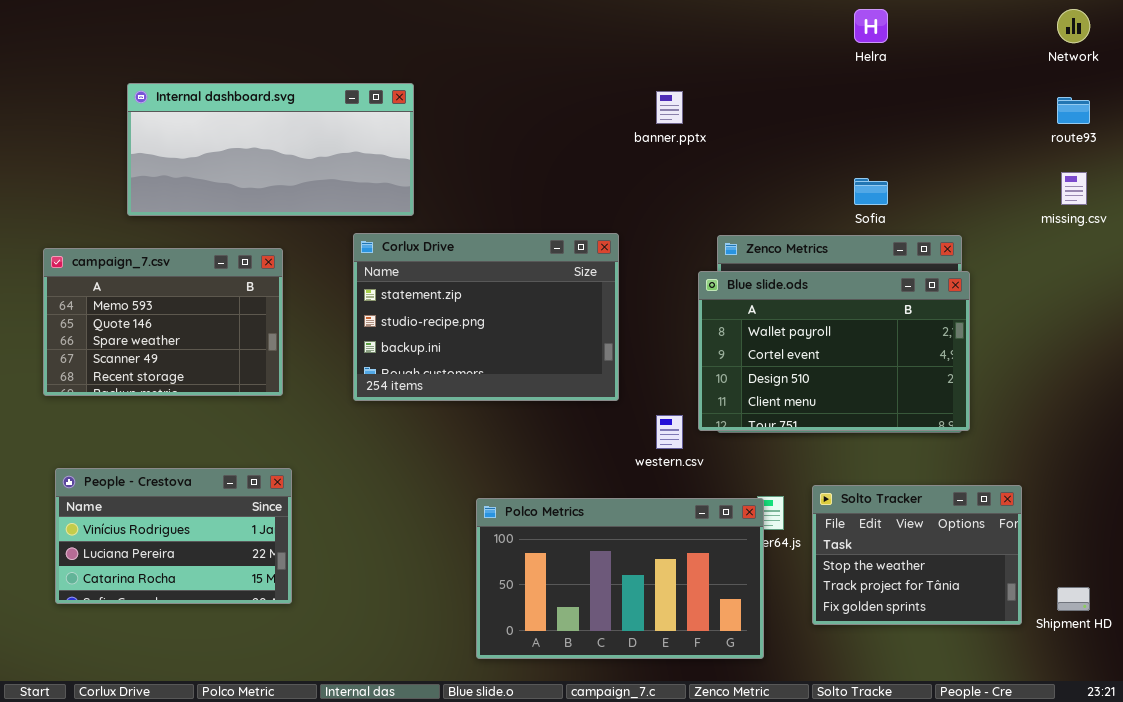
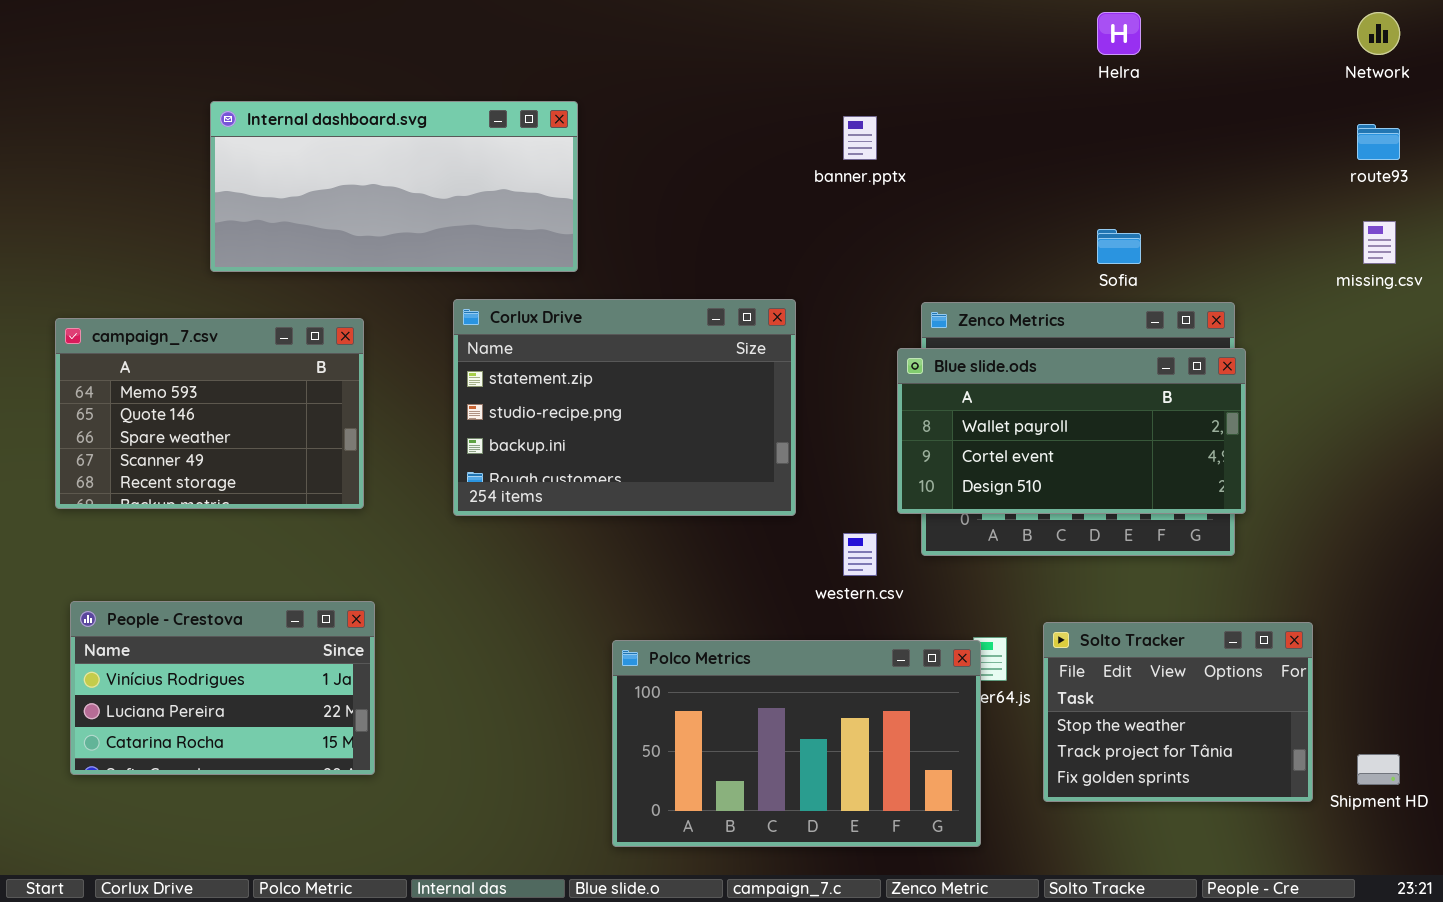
Internal dashboard.svg: [127,83,414,216] -> [210,101,578,272], moved
Blue slide.ods: [698,271,970,431] -> [897,348,1246,514], resized

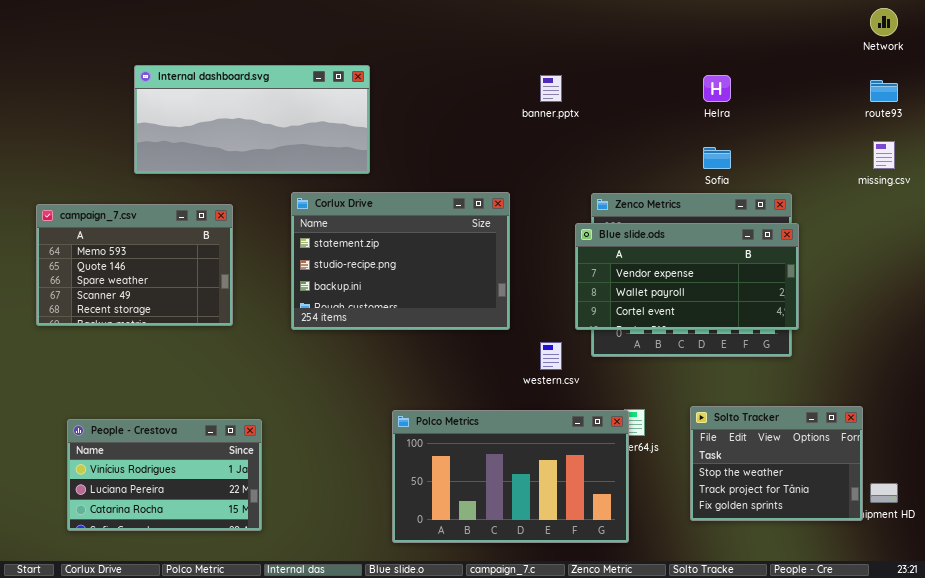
Helra: [1097,12,1141,55] -> [703,75,731,102], moved
Blue slide.ods: [897,348,1246,514] -> [575,223,799,330], scrolled up 1 row
People - Crestova: [70,601,375,775] -> [67,419,262,531], moved
Solto Tracker: [1043,622,1313,802] -> [690,406,863,521], moved

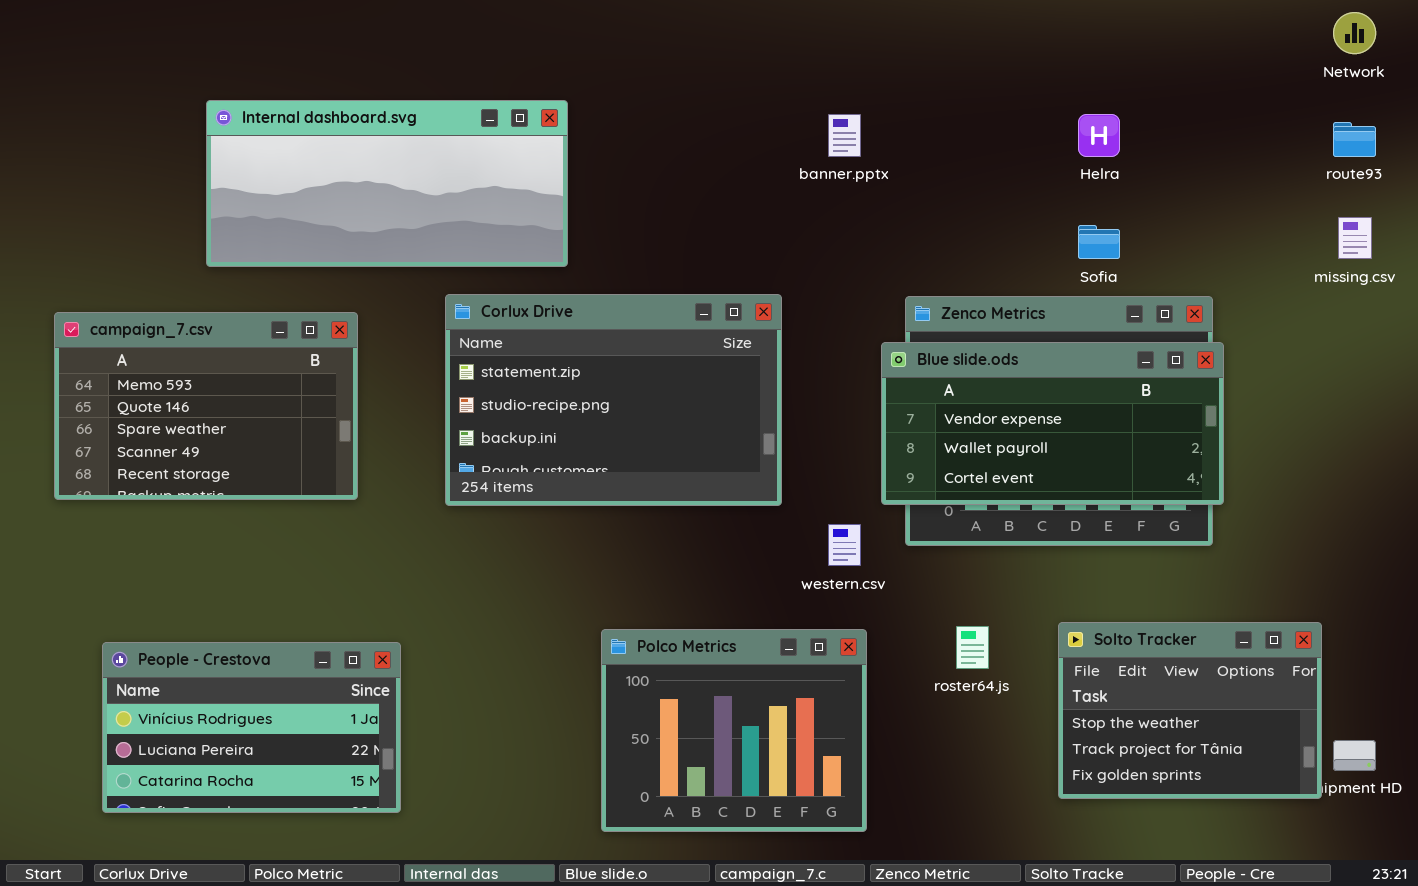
Polco Metrics: [392,410,629,543] -> [601,629,867,832], resized

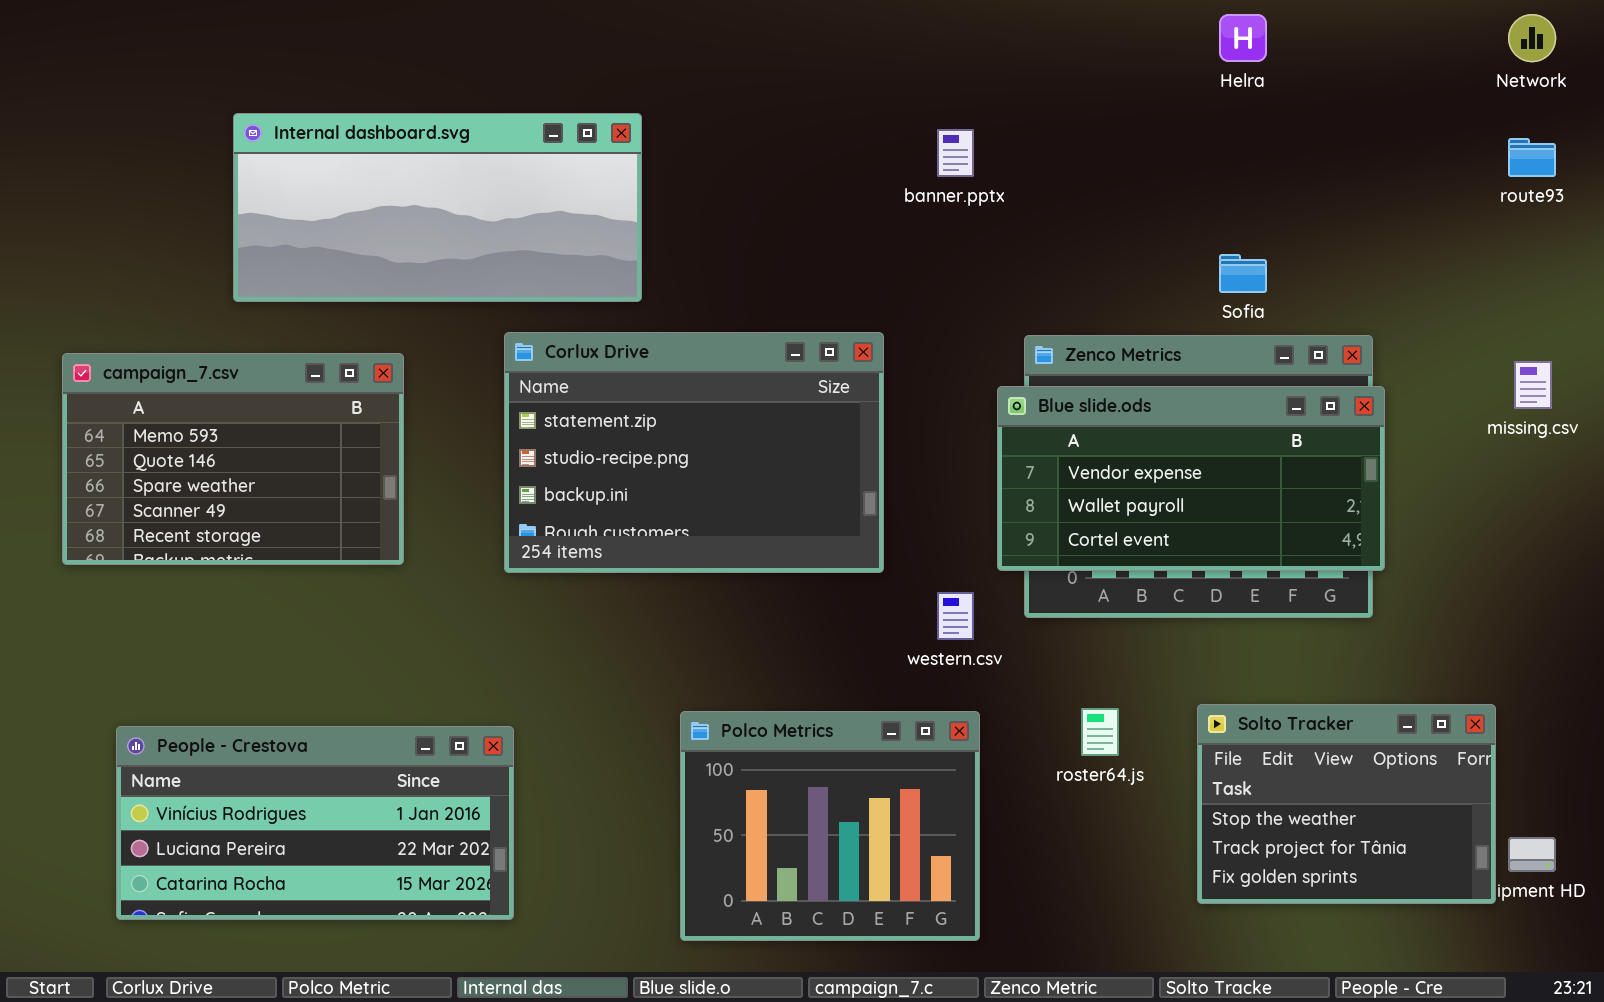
Helra: [1078,114,1120,157] -> [1219,14,1267,62], moved
missing.csv: [1338,217,1372,259] -> [1514,361,1552,409], moved
People - Crestova: [102,642,401,813] -> [116,726,514,920], resized

